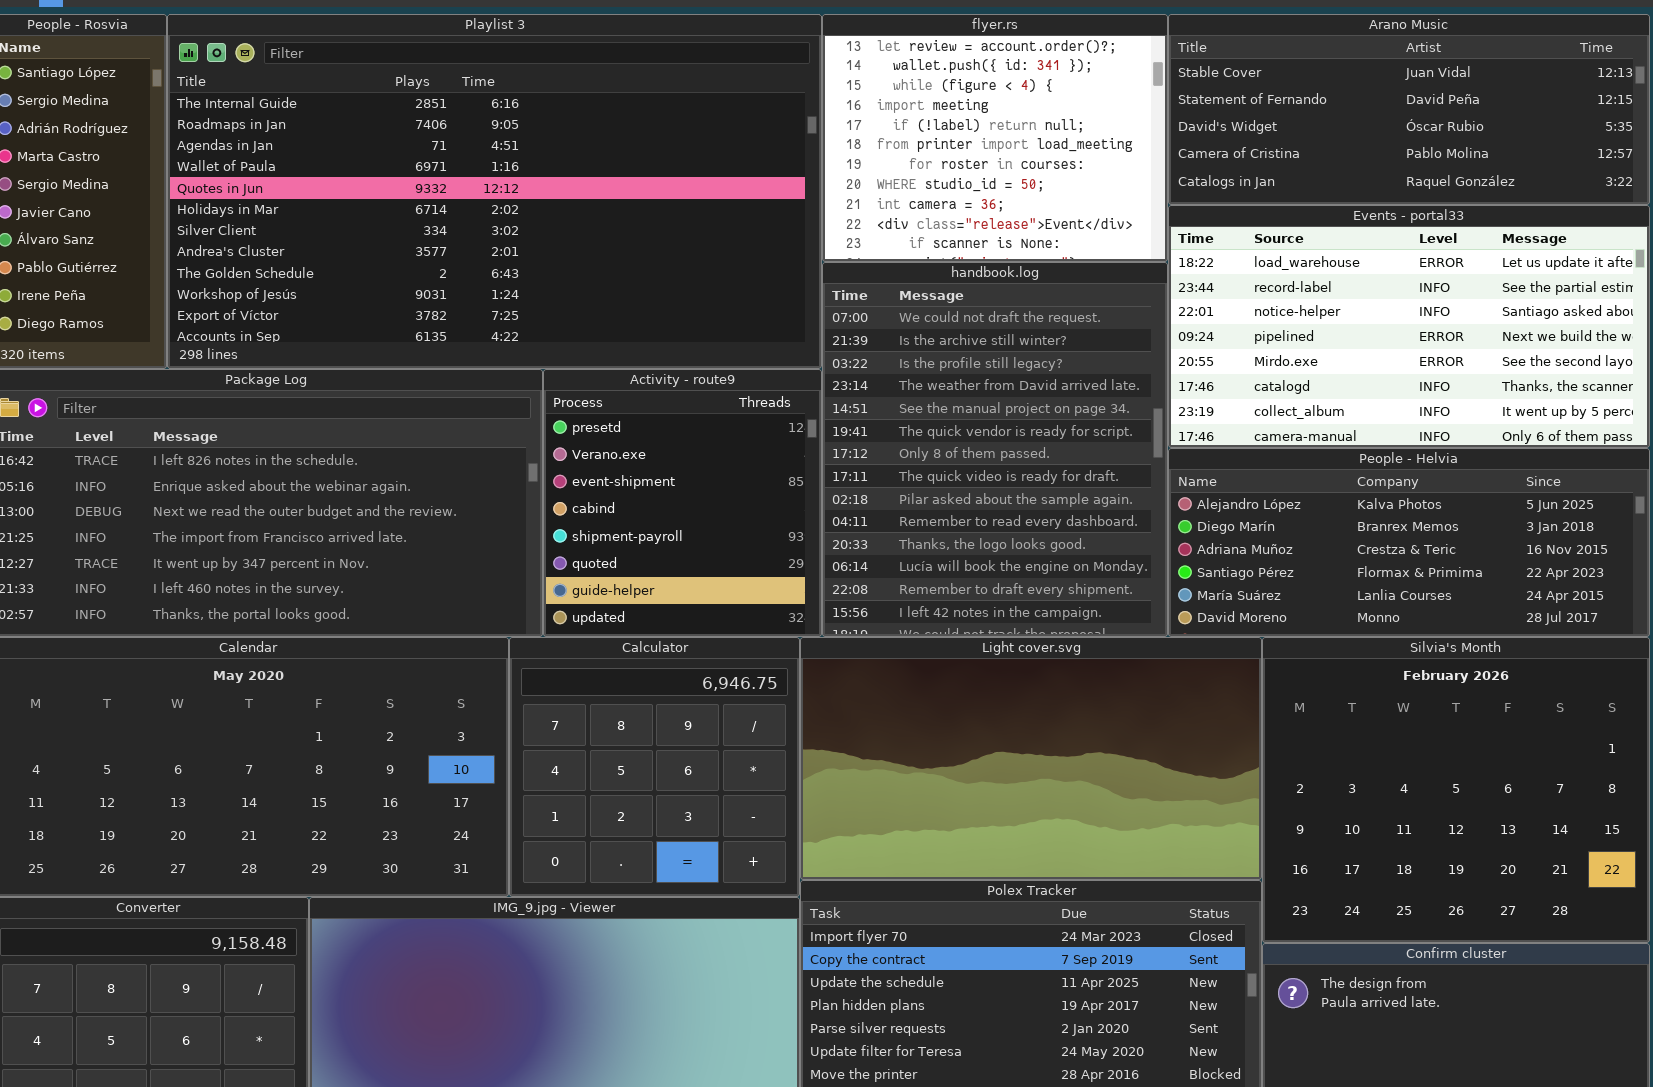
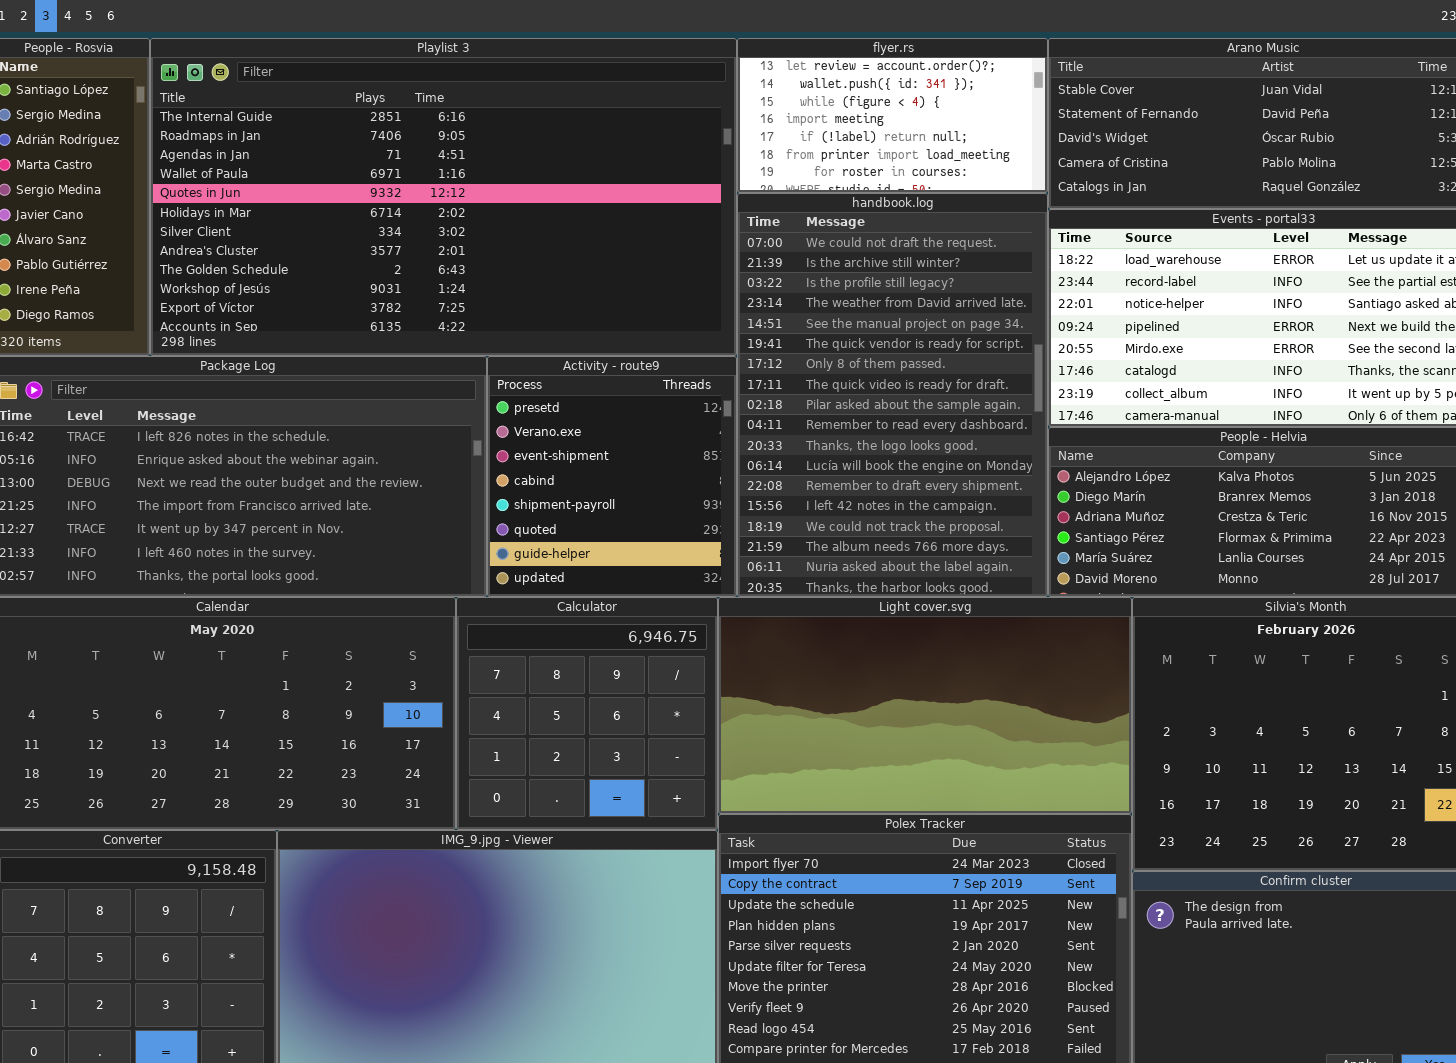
flyer.rs: [822,14,1168,262] -> [737,38,1048,193], resized
handbook.log: [822,262,1168,637] -> [737,193,1048,597], resized

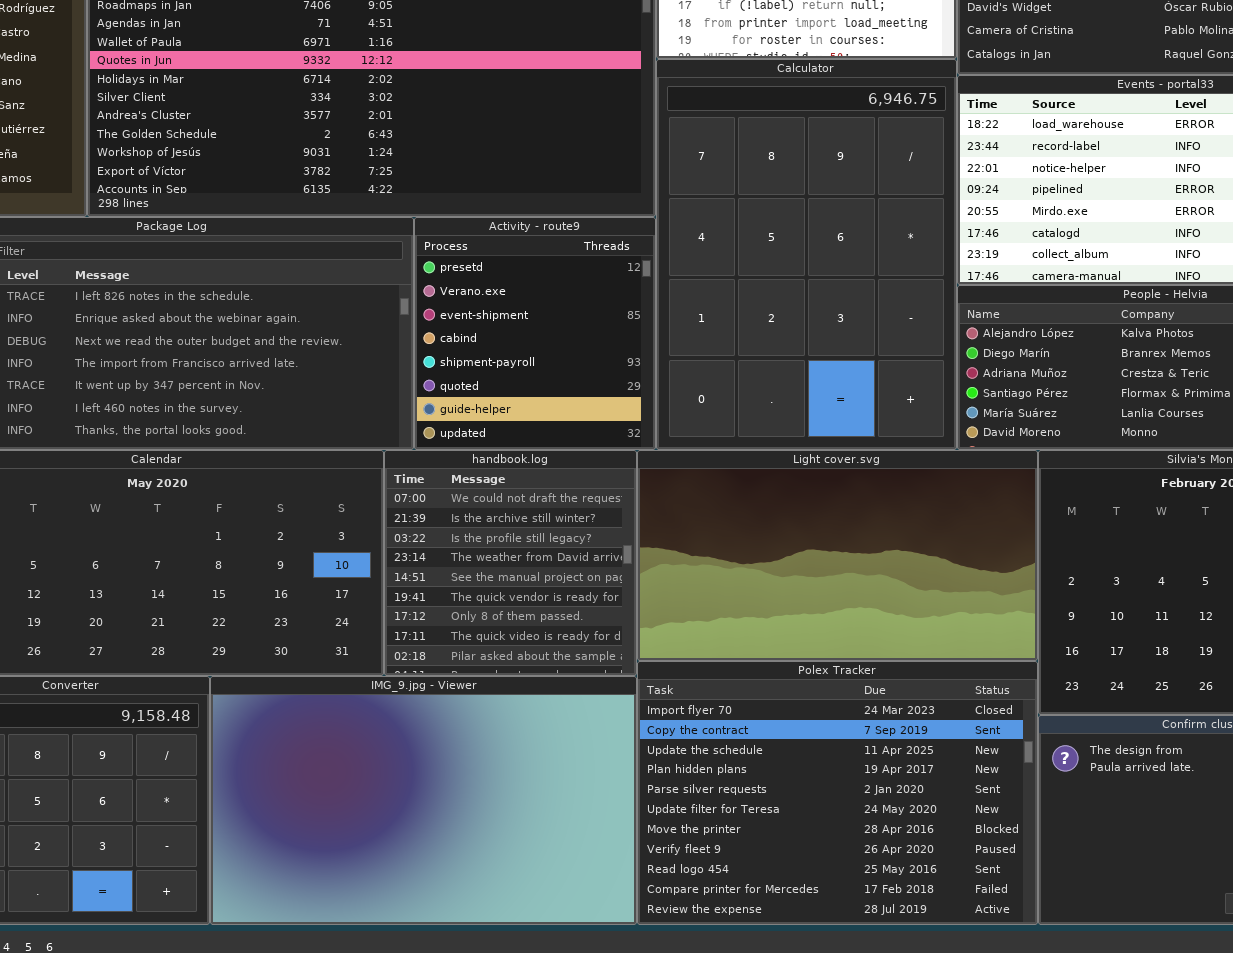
handbook.log: [737,193,1048,597] -> [384,450,637,676], moved, resized
Calculator: [456,597,718,830] -> [656,59,957,450], moved, resized

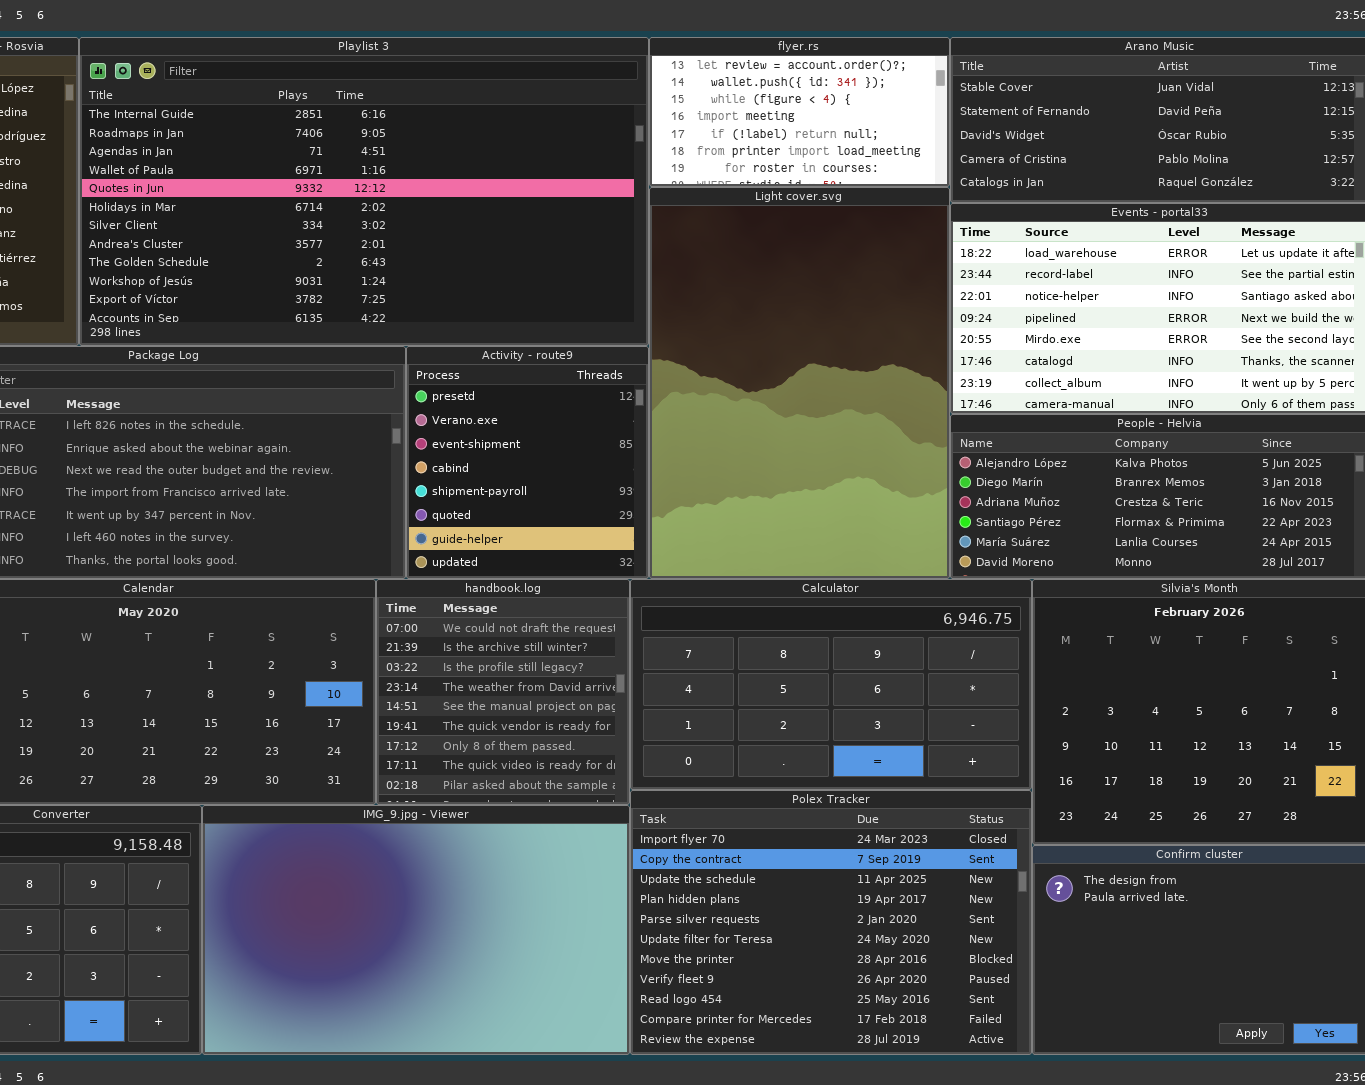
Calculator: [656,59,957,450] -> [630,579,1032,790], moved, resized
Light cover.svg: [637,450,1038,661] -> [649,187,950,579], moved, resized

